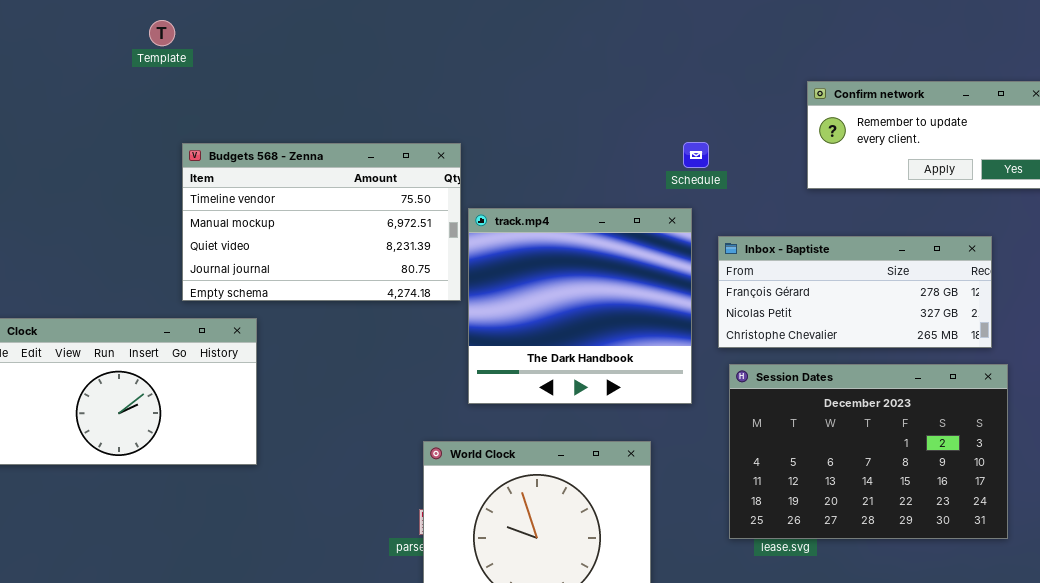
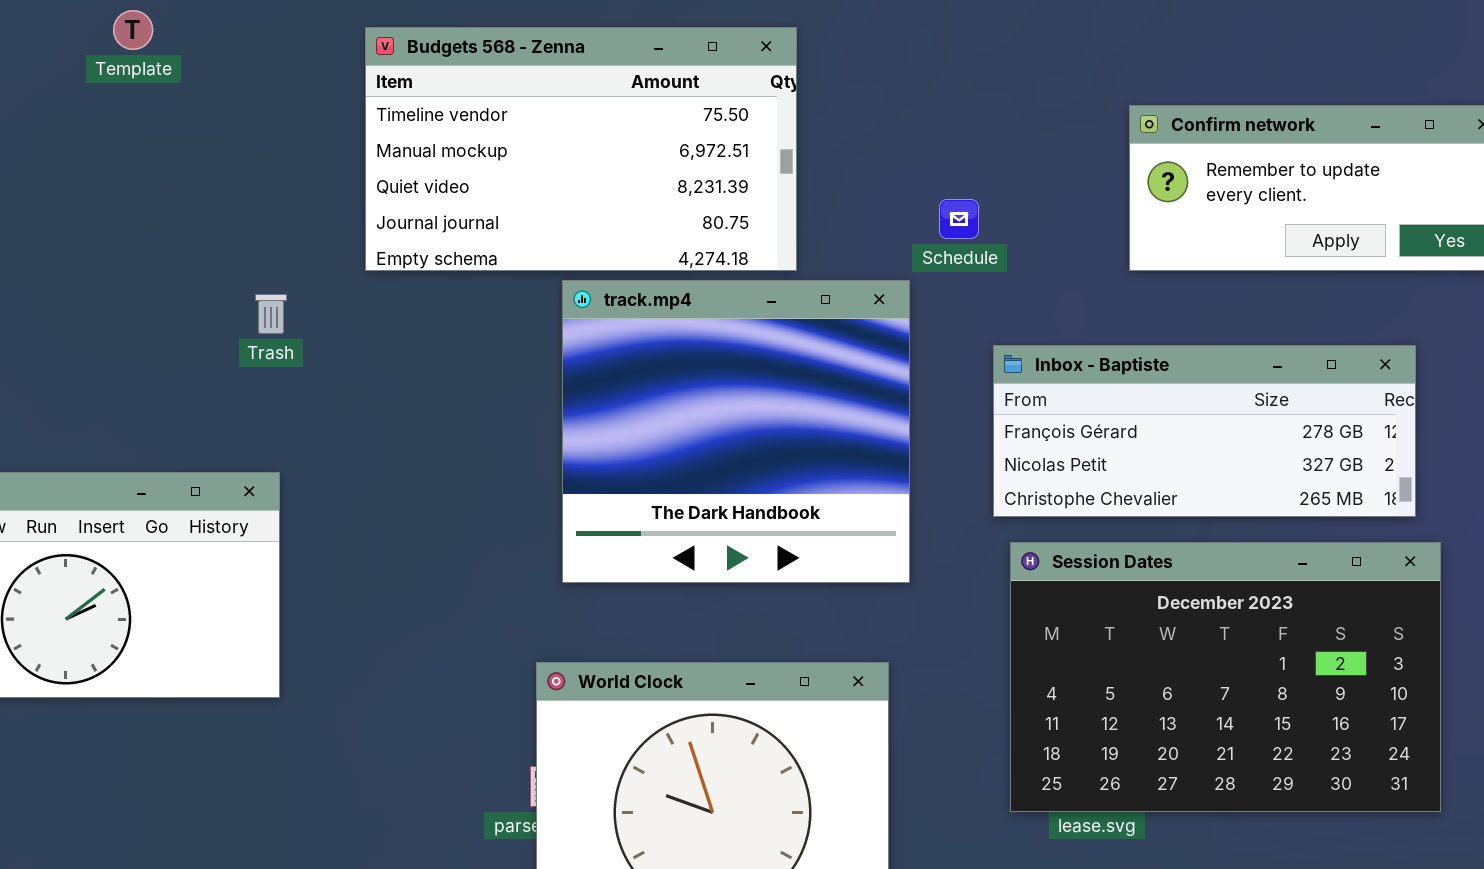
Budgets 568 - Zenna: [182,143,461,301] -> [365,27,797,271], moved
track.mp4: [468,208,692,404] -> [562,280,910,583], moved

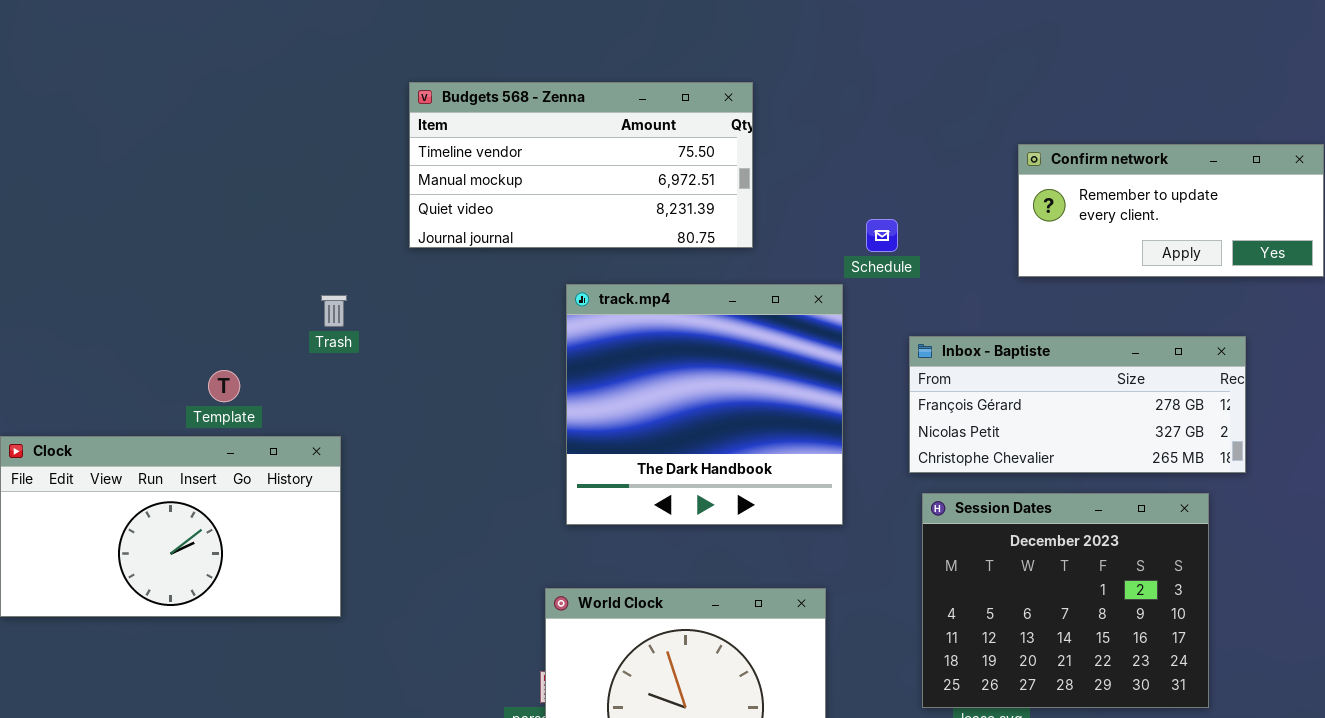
Template: [113,10,153,50] -> [208,370,240,402], moved
Budgets 568 - Zenna: [365,27,797,271] -> [409,82,753,248], resized
Session Dates: [1010,542,1441,812] -> [922,493,1209,708], resized

